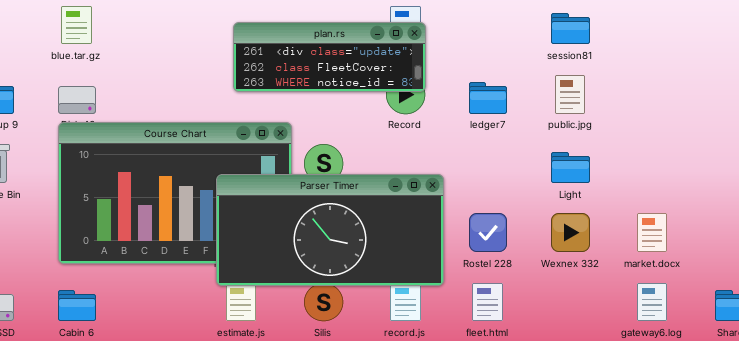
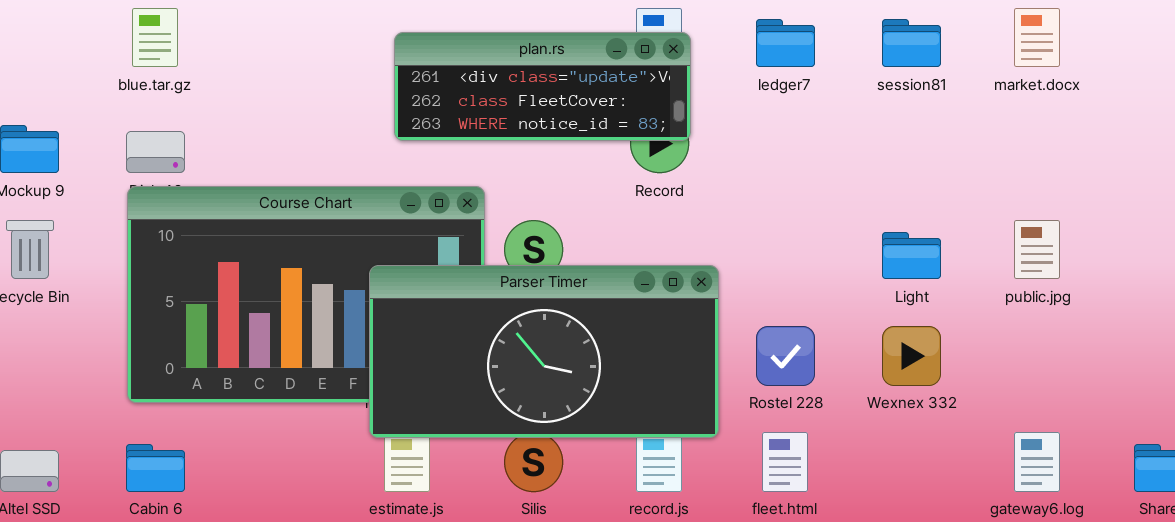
public.jpg: [555,75,585,114] -> [1014,220,1060,279], moved
ledger7: [469,82,507,114] -> [756,19,815,67], moved
market.docx: [637,213,667,252] -> [1014,8,1060,67], moved

